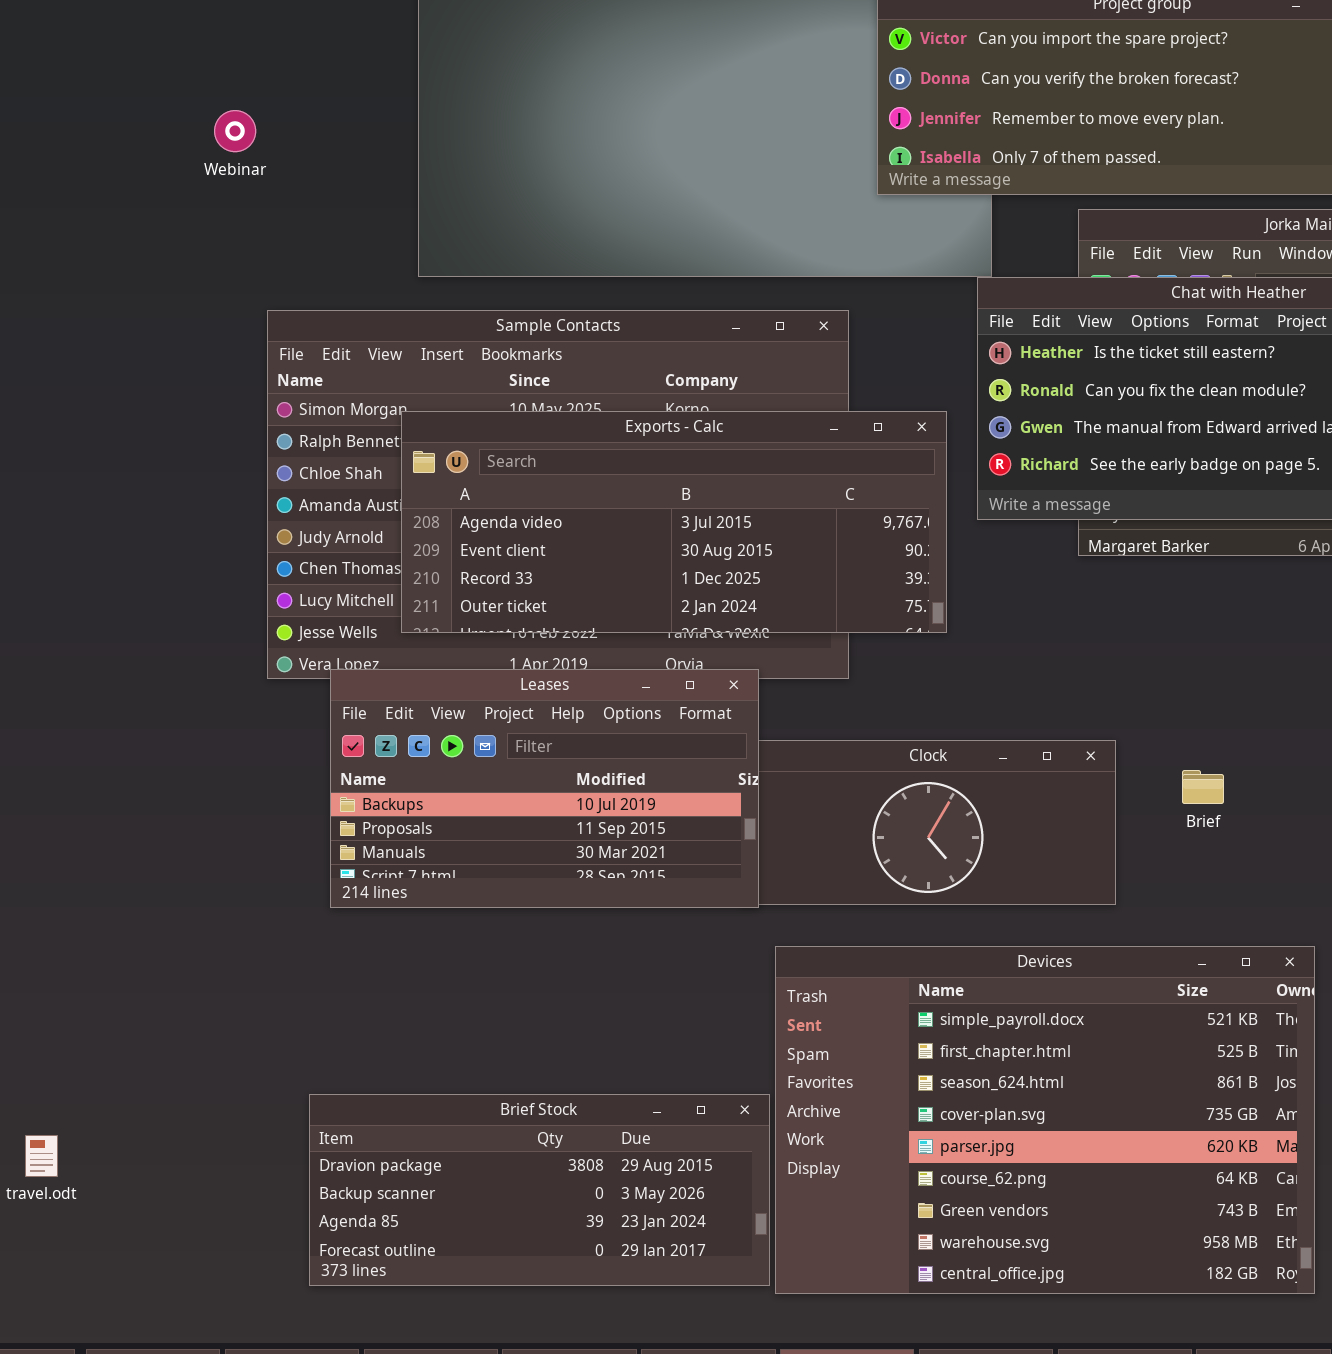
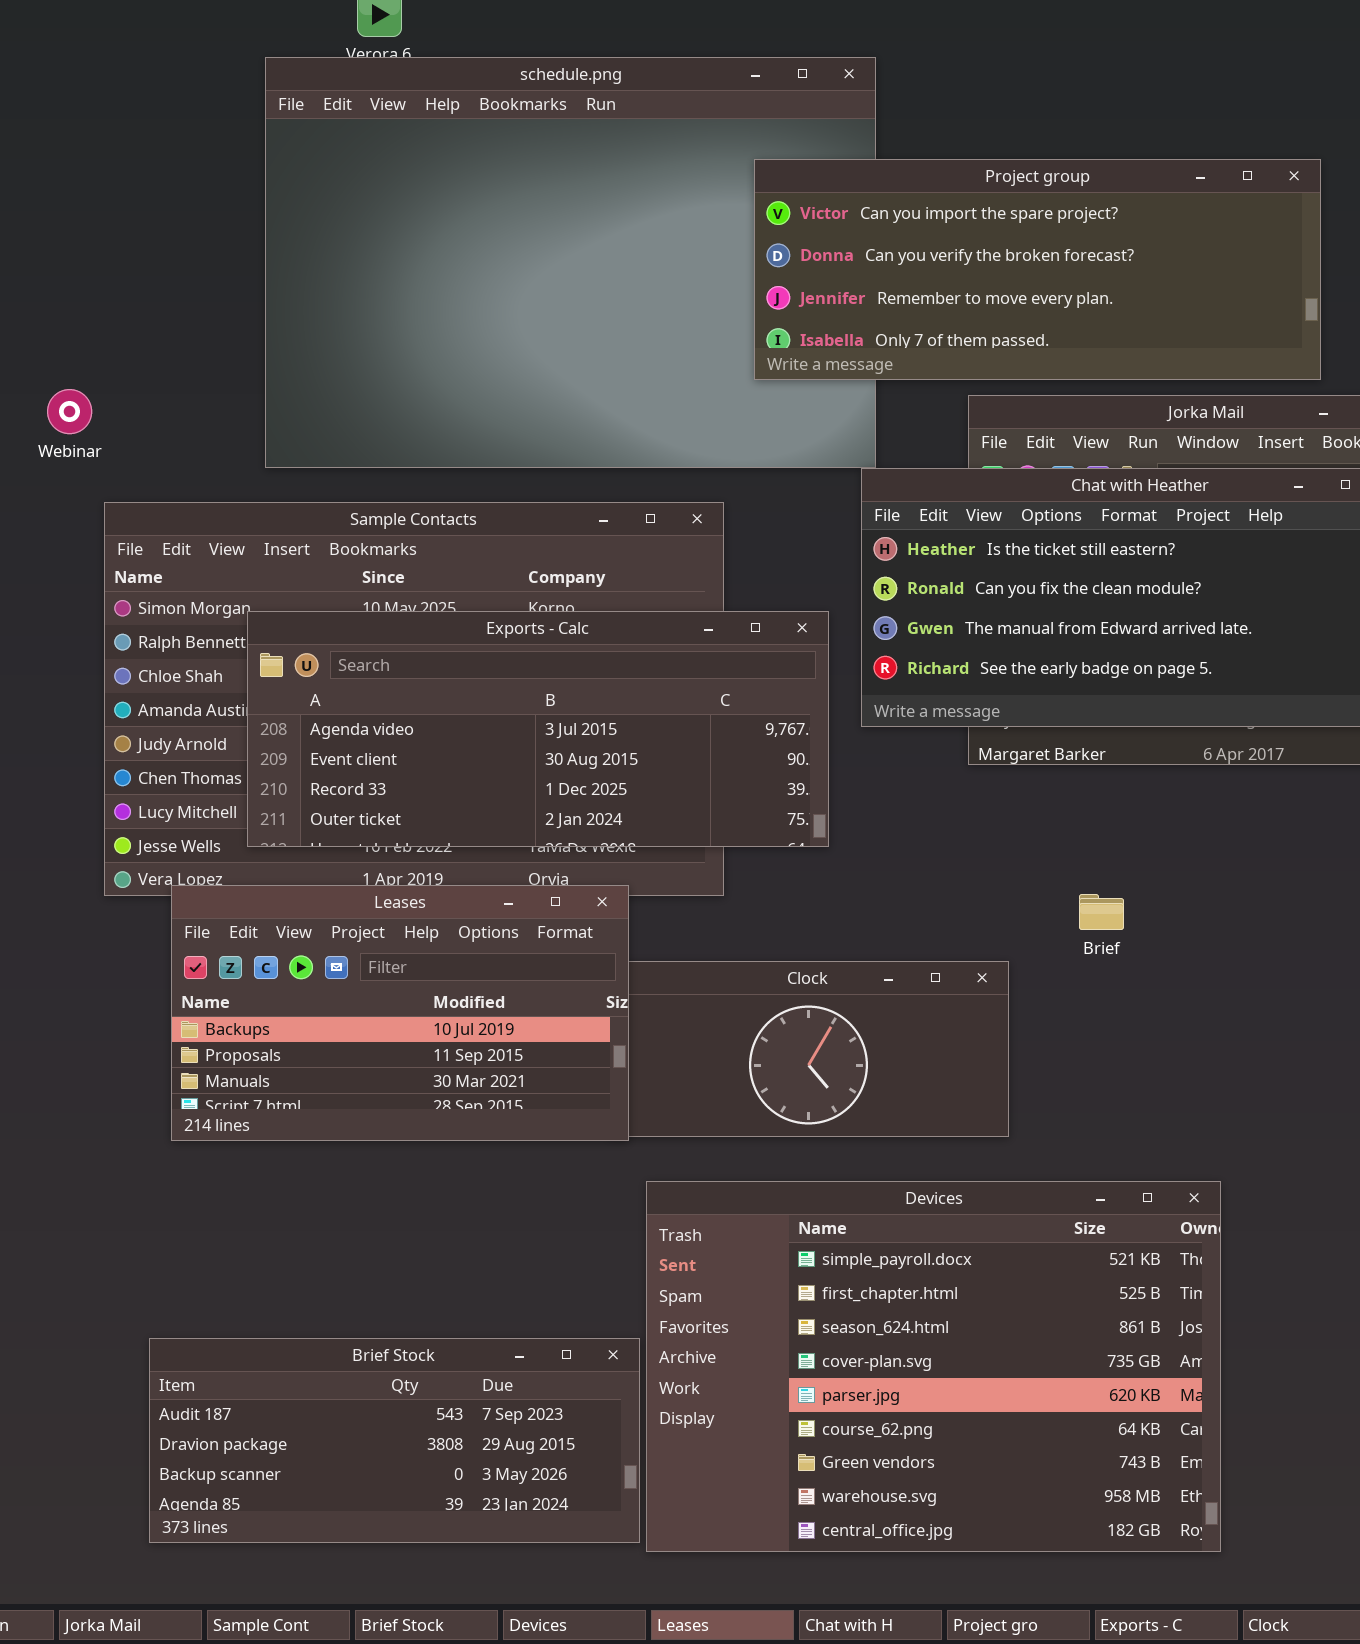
Webinar: [214,110,256,152] -> [47,389,92,434], moved
Brief: [1182,770,1224,804] -> [1079,894,1124,930], moved
Brief Stock: [309,1094,770,1286] -> [149,1338,640,1543], scrolled up 1 row

